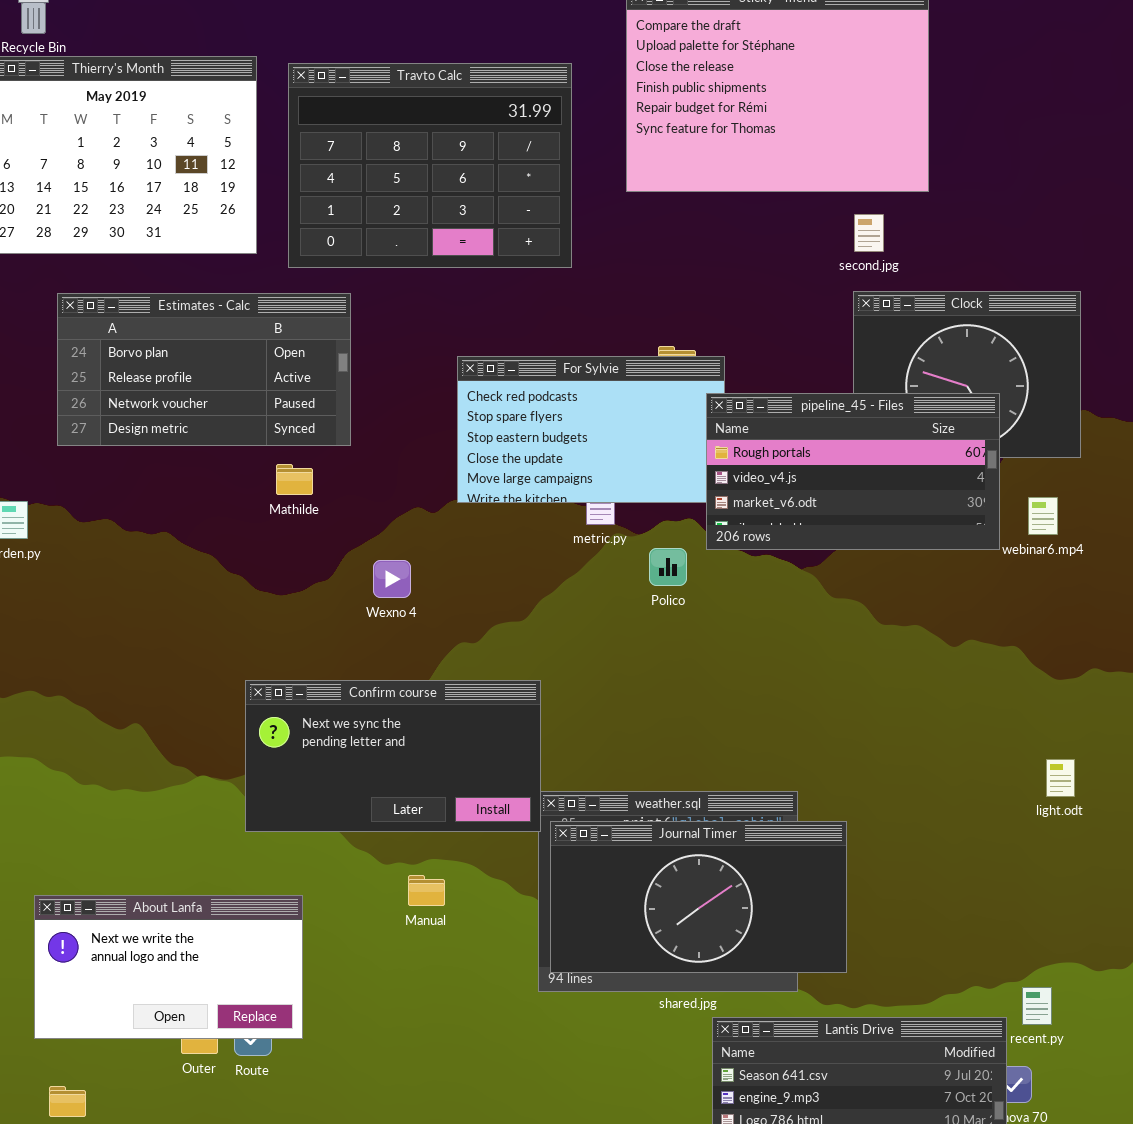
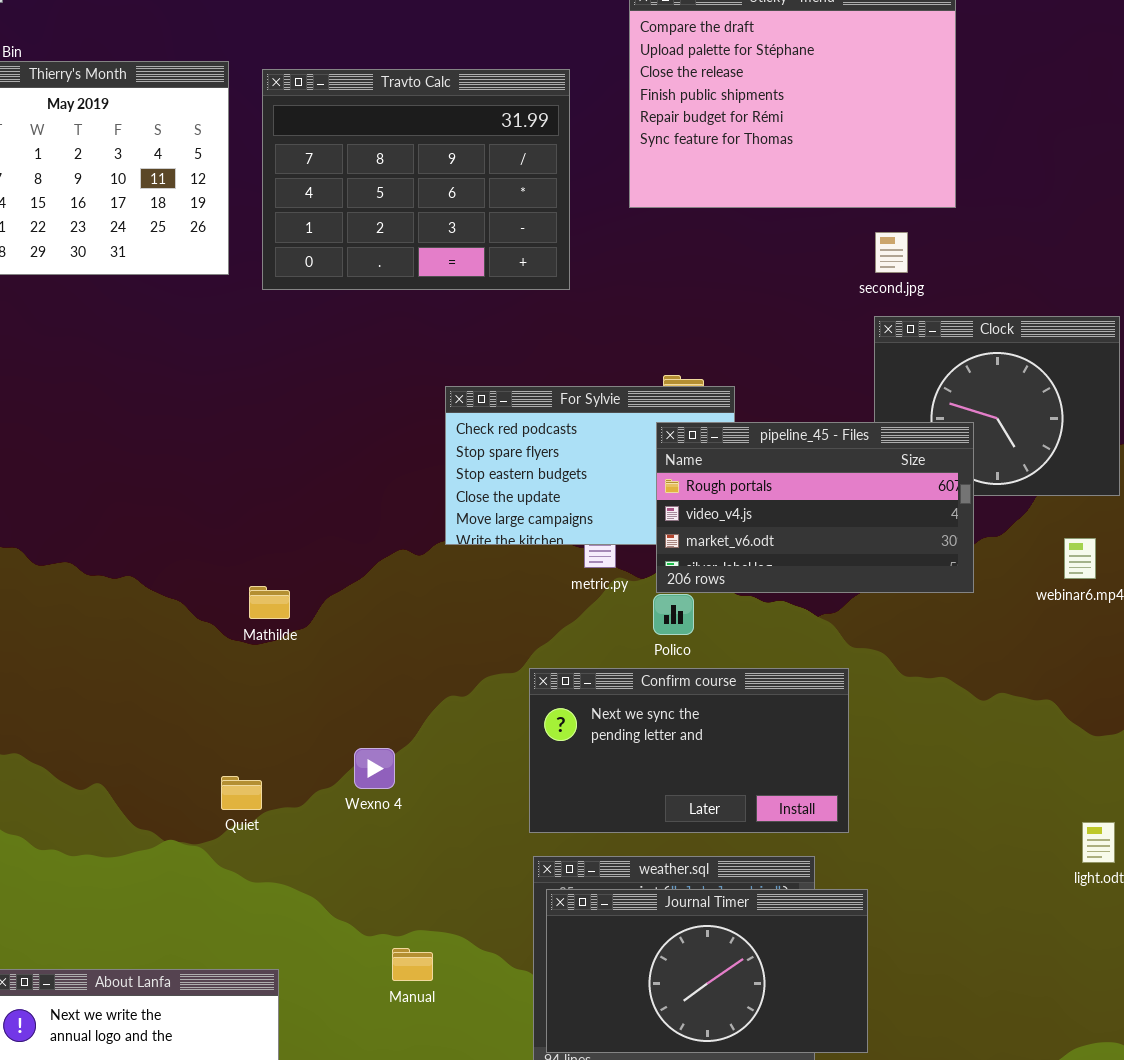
Estimates - Calc: [57,293,351,446] -> none, closed
pipeline_45 - Files: [706,393,1000,550] -> [656,422,974,593], moved
Mathilde: [276,464,313,495] -> [249,586,290,619], moved
Wexno 4: [373,560,411,598] -> [354,748,395,789], moved
Confirm course: [245,680,541,832] -> [529,668,849,833], moved

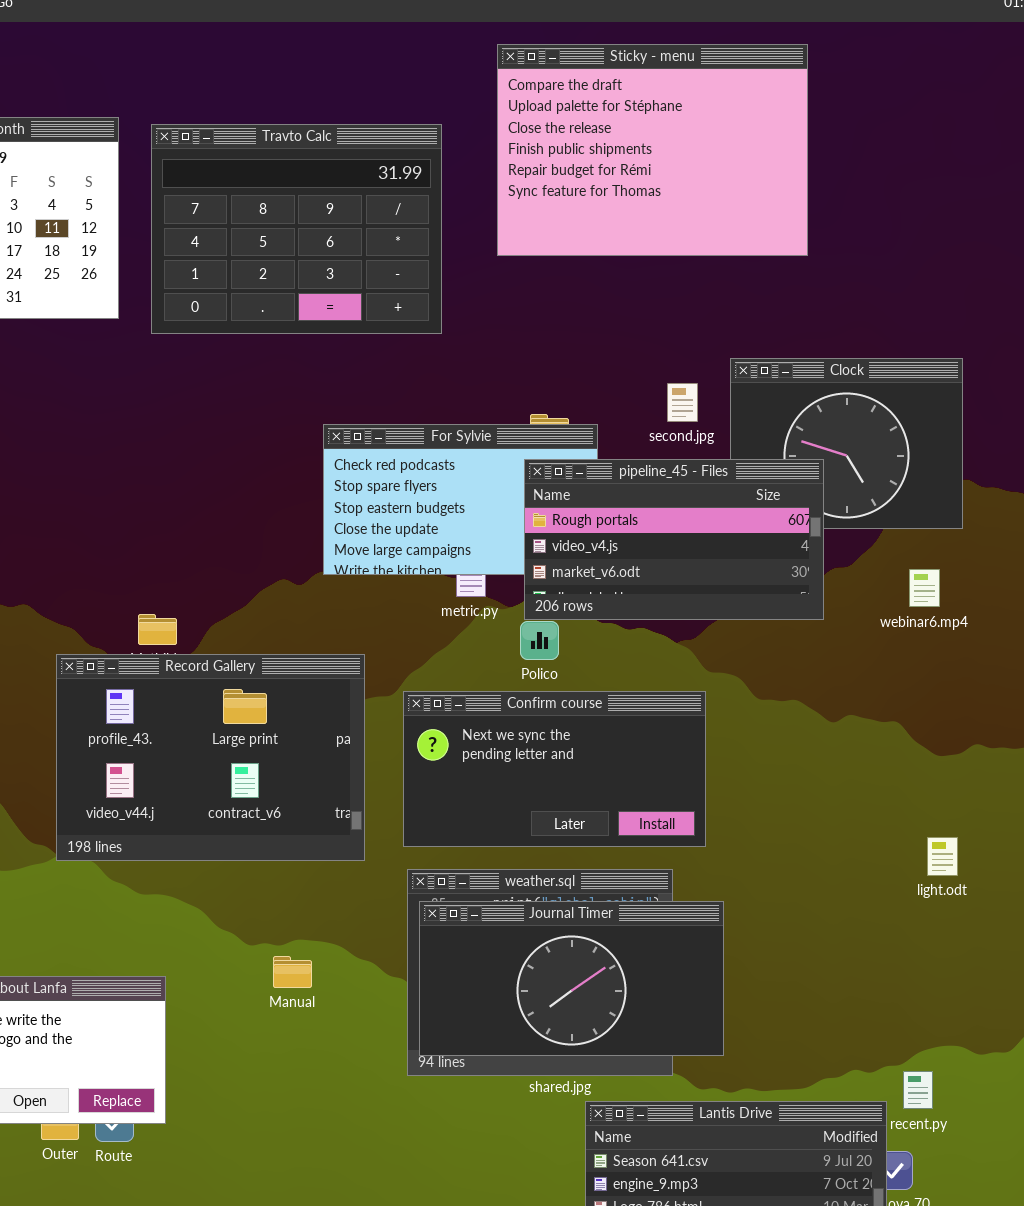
second.jpg: [875,232,908,273] -> [667,383,698,422], moved
Record Gallery: none -> [56,654,365,861], opened

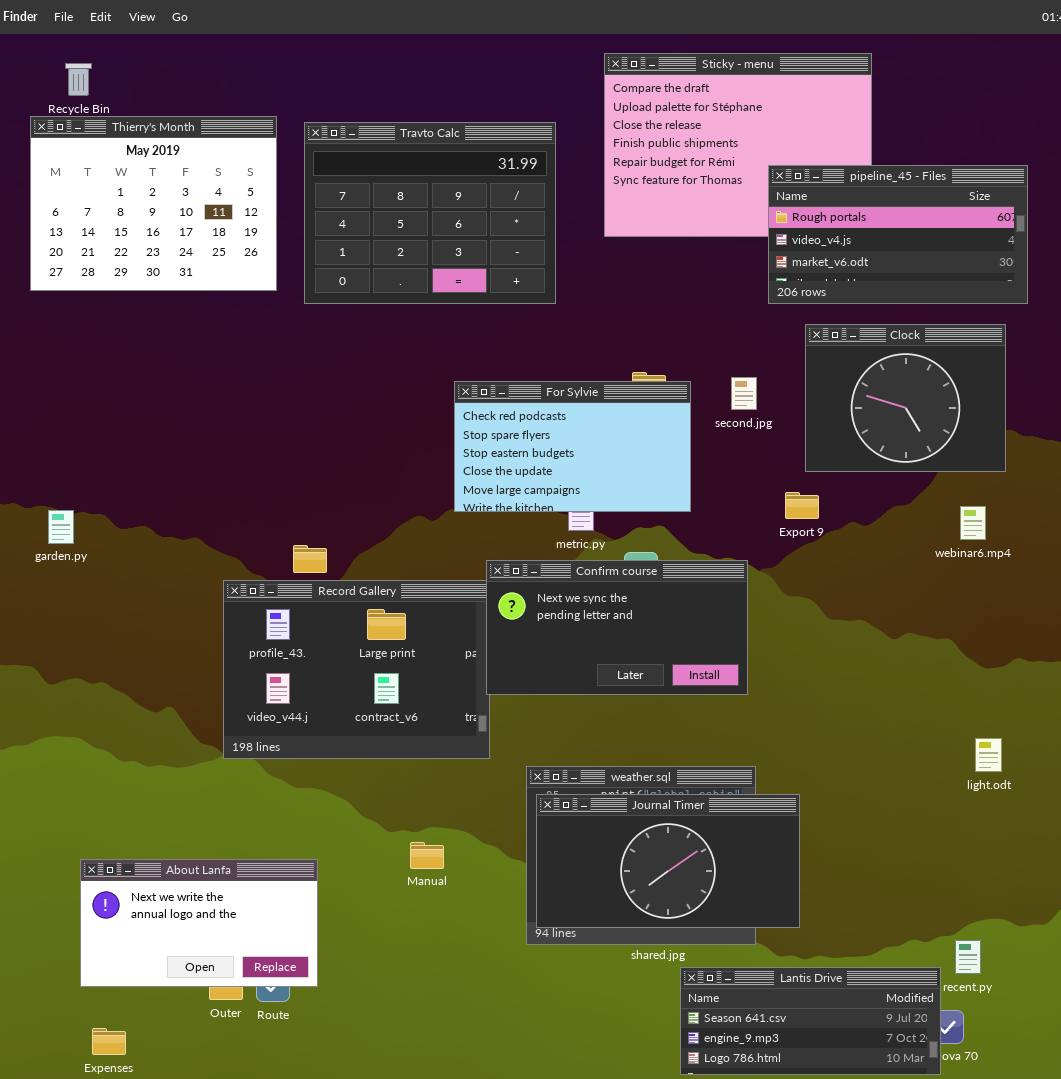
second.jpg: [667,383,698,422] -> [731,377,757,410], moved
pipeline_45 - Files: [524,459,824,620] -> [768,165,1028,304], moved
Confirm course: [403,691,706,847] -> [486,560,748,695], moved

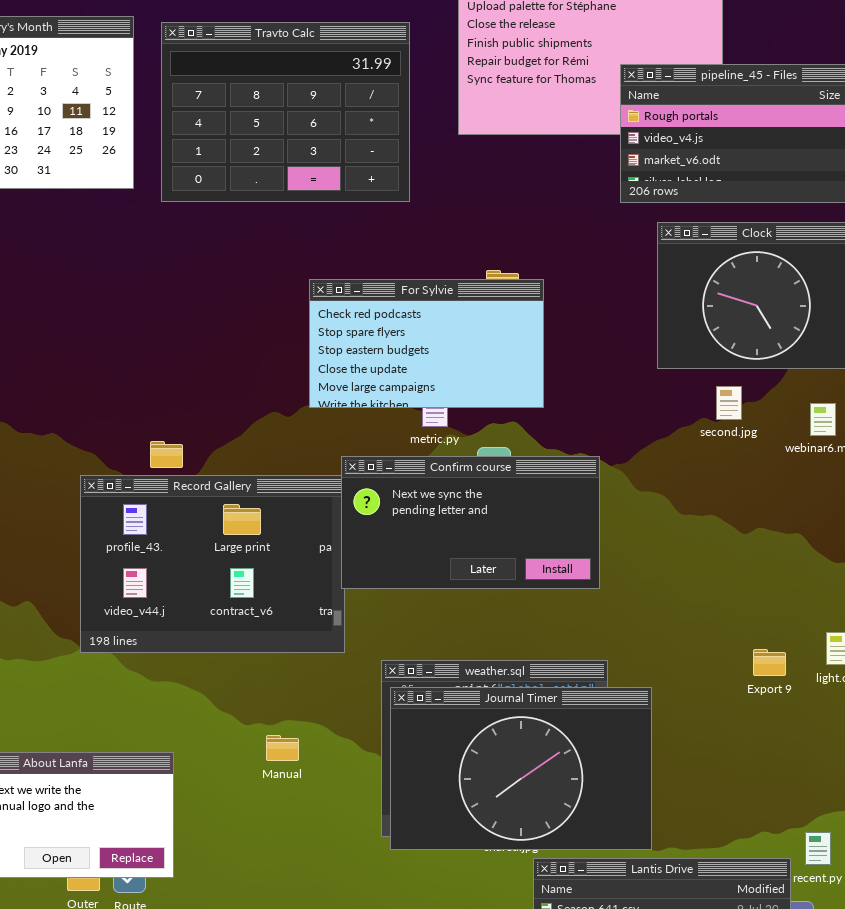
second.jpg: [731,377,757,410] -> [716,386,742,420], moved
Export 9: [785,492,819,519] -> [753,649,786,676], moved
Journal Timer: [536,794,800,928] -> [390,687,652,850], resized

